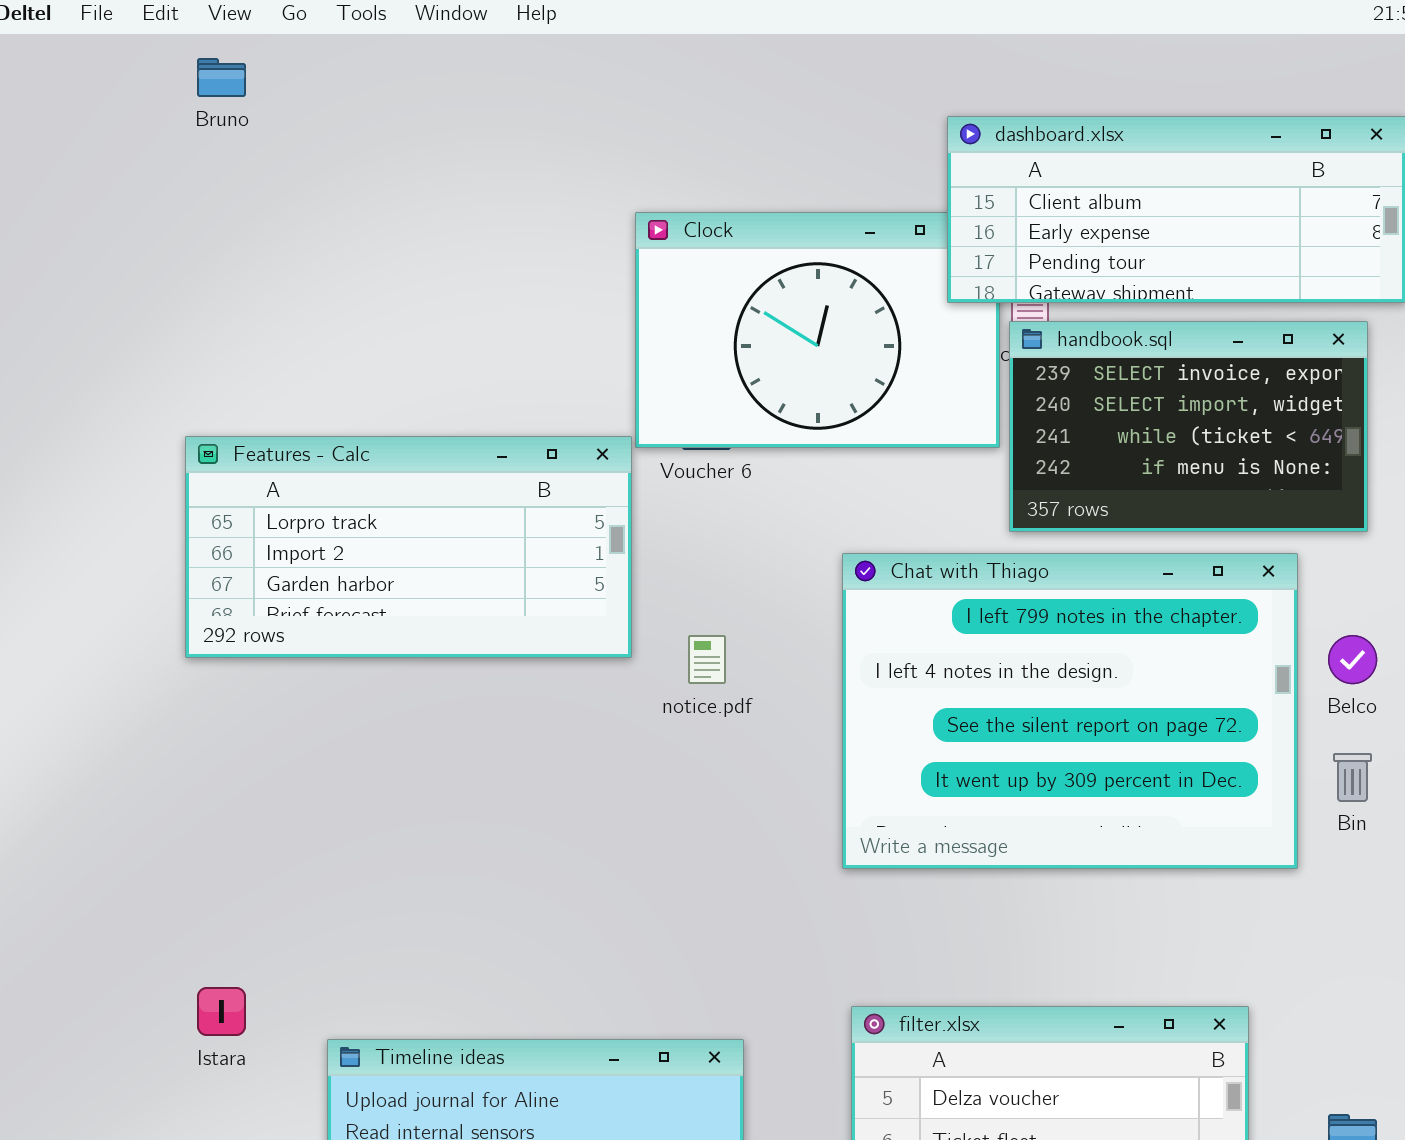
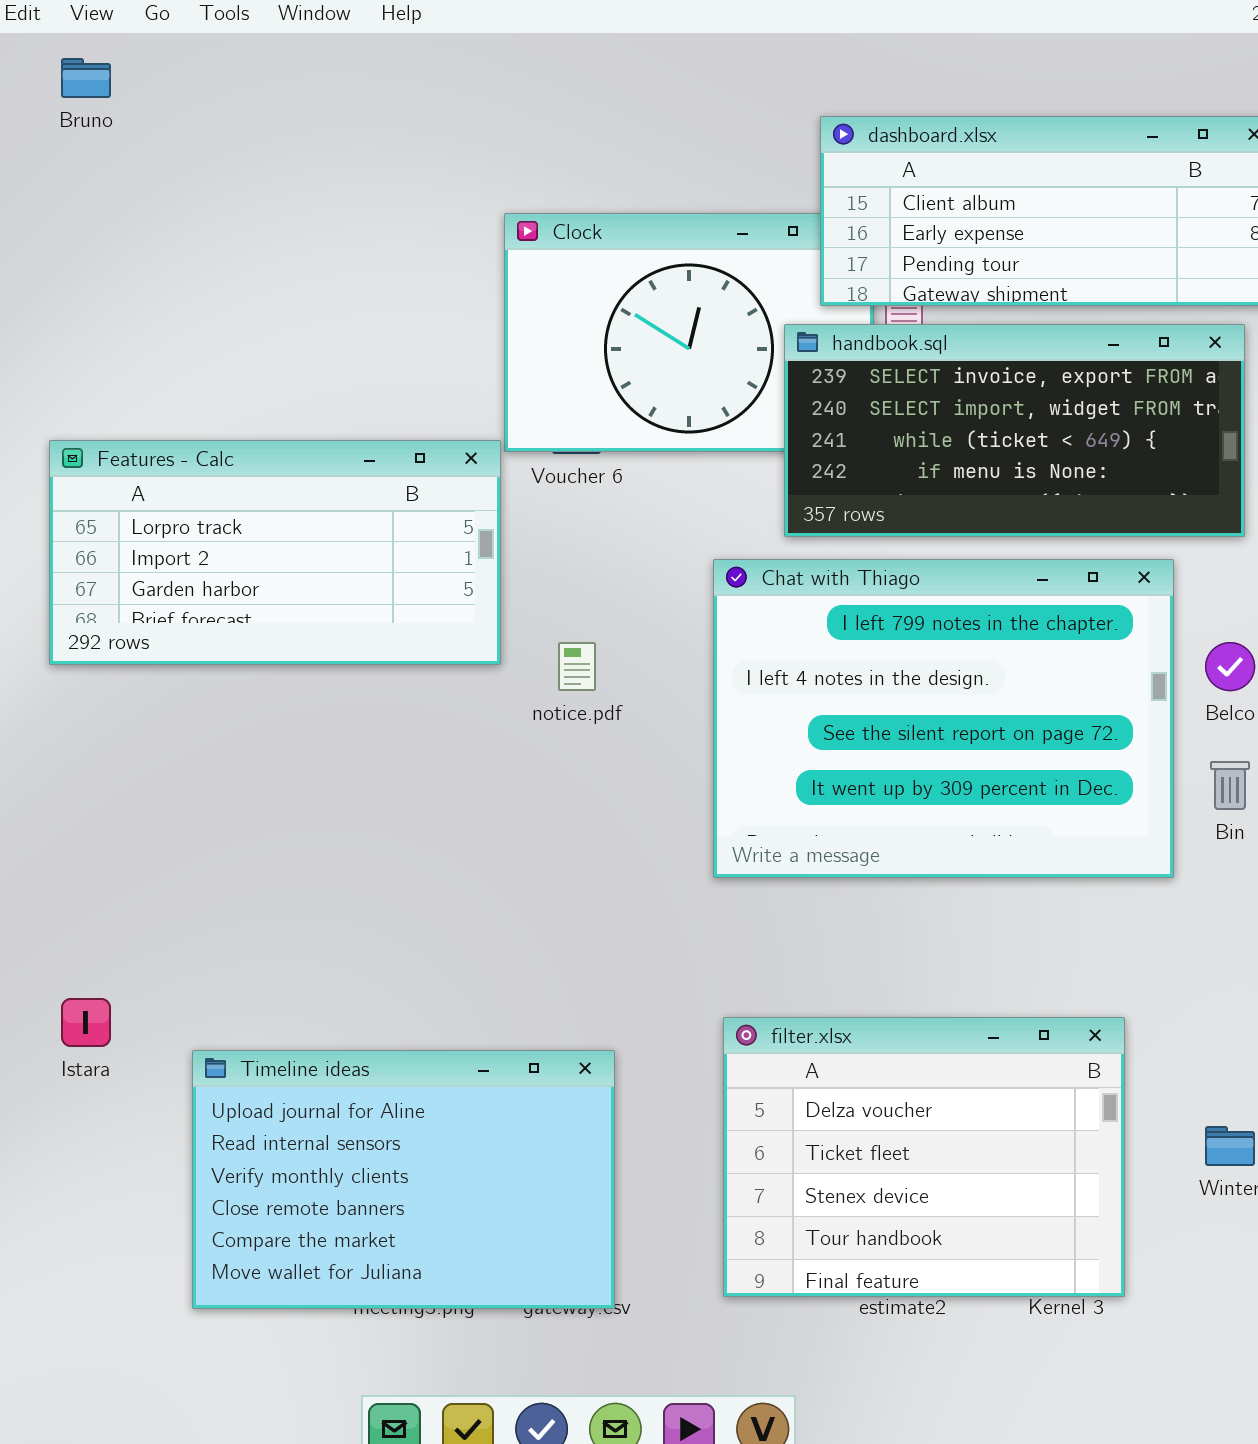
handbook.sql: [1009,321,1368,532] -> [784,324,1245,537], resized

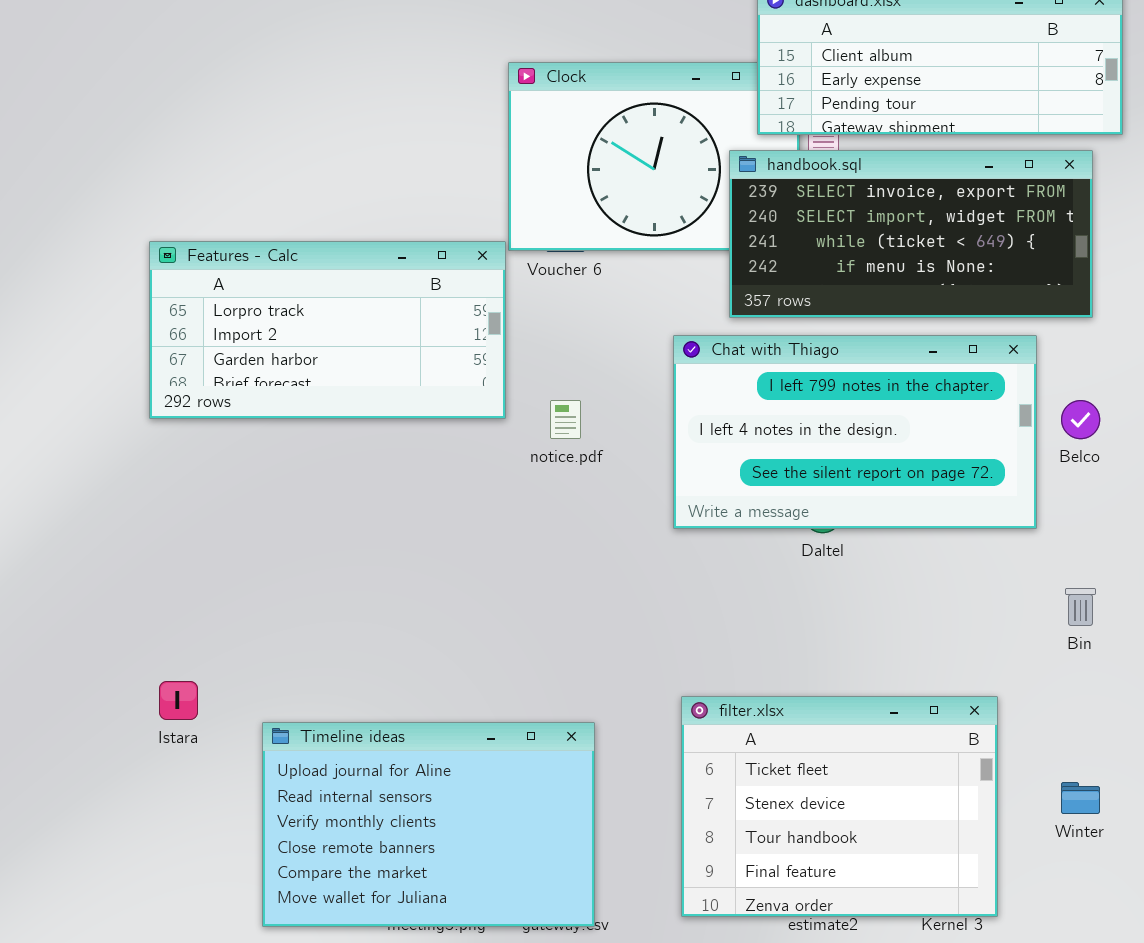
Chat with Thiago: [713,559,1174,878] -> [673,335,1037,529], resized
Bin: [1210,761,1250,810] -> [1065,588,1096,626], moved
filter.xlsx: [723,1017,1125,1297] -> [681,696,998,917], scrolled down 1 row

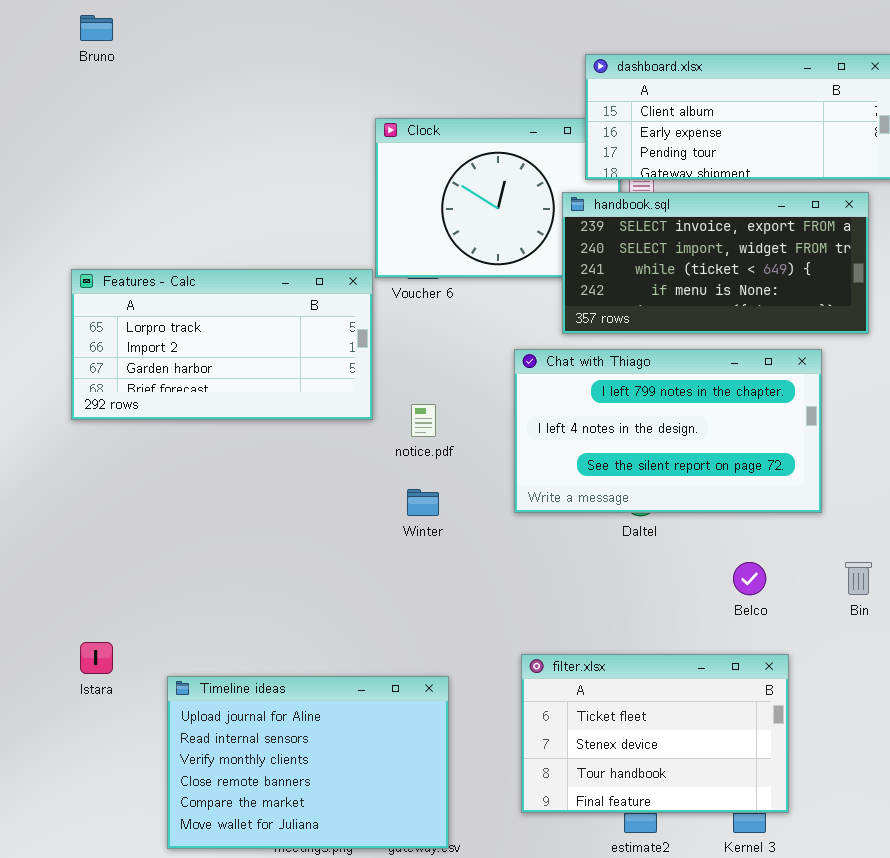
Belco: [1061,400,1100,439] -> [733,562,766,595], moved
filter.xlsx: [681,696,998,917] -> [521,654,789,813], resized
Winter: [1061,782,1100,814] -> [407,489,439,516], moved

